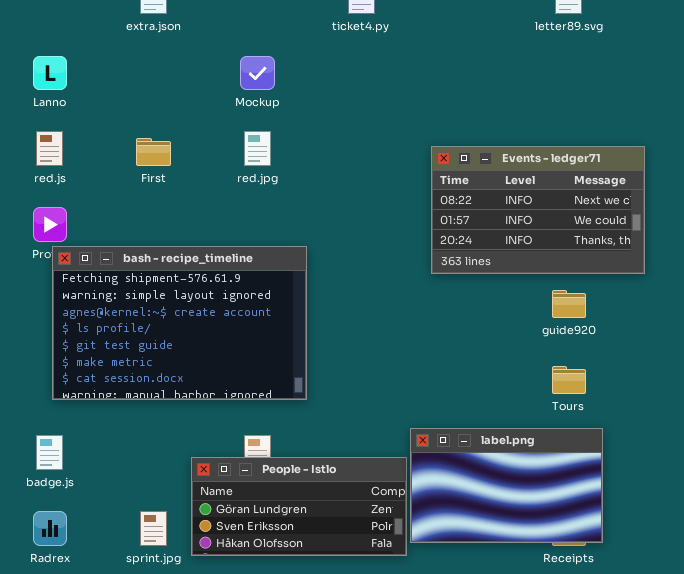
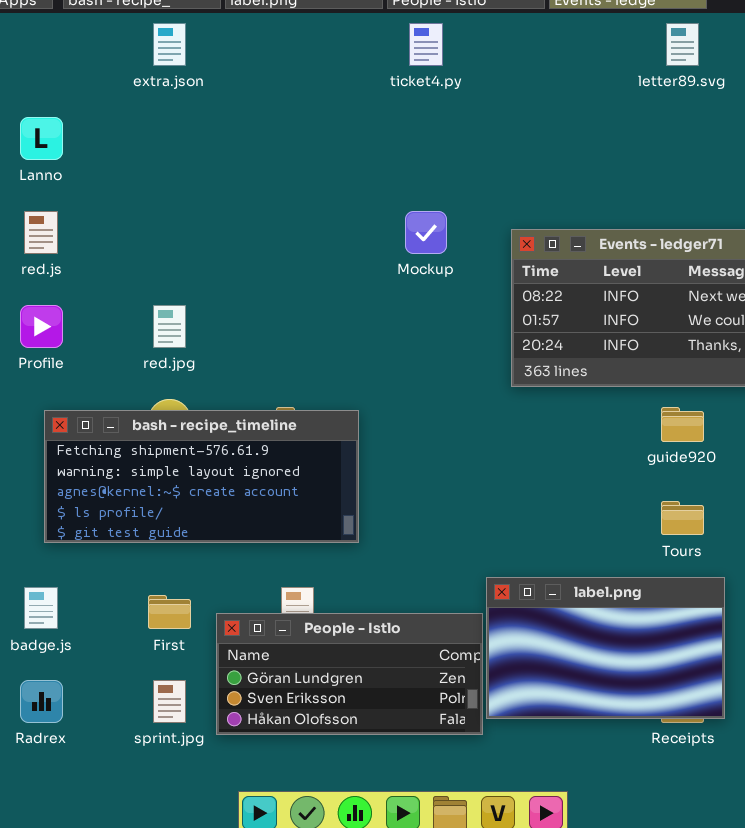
Mockup: [240,56,275,90] -> [405,211,447,254], moved
red.jpg: [244,131,271,166] -> [153,305,186,348], moved
First: [136,138,171,166] -> [148,595,191,629], moved
bash - recipe_timeline: [52,246,307,400] -> [44,410,359,543], resized

